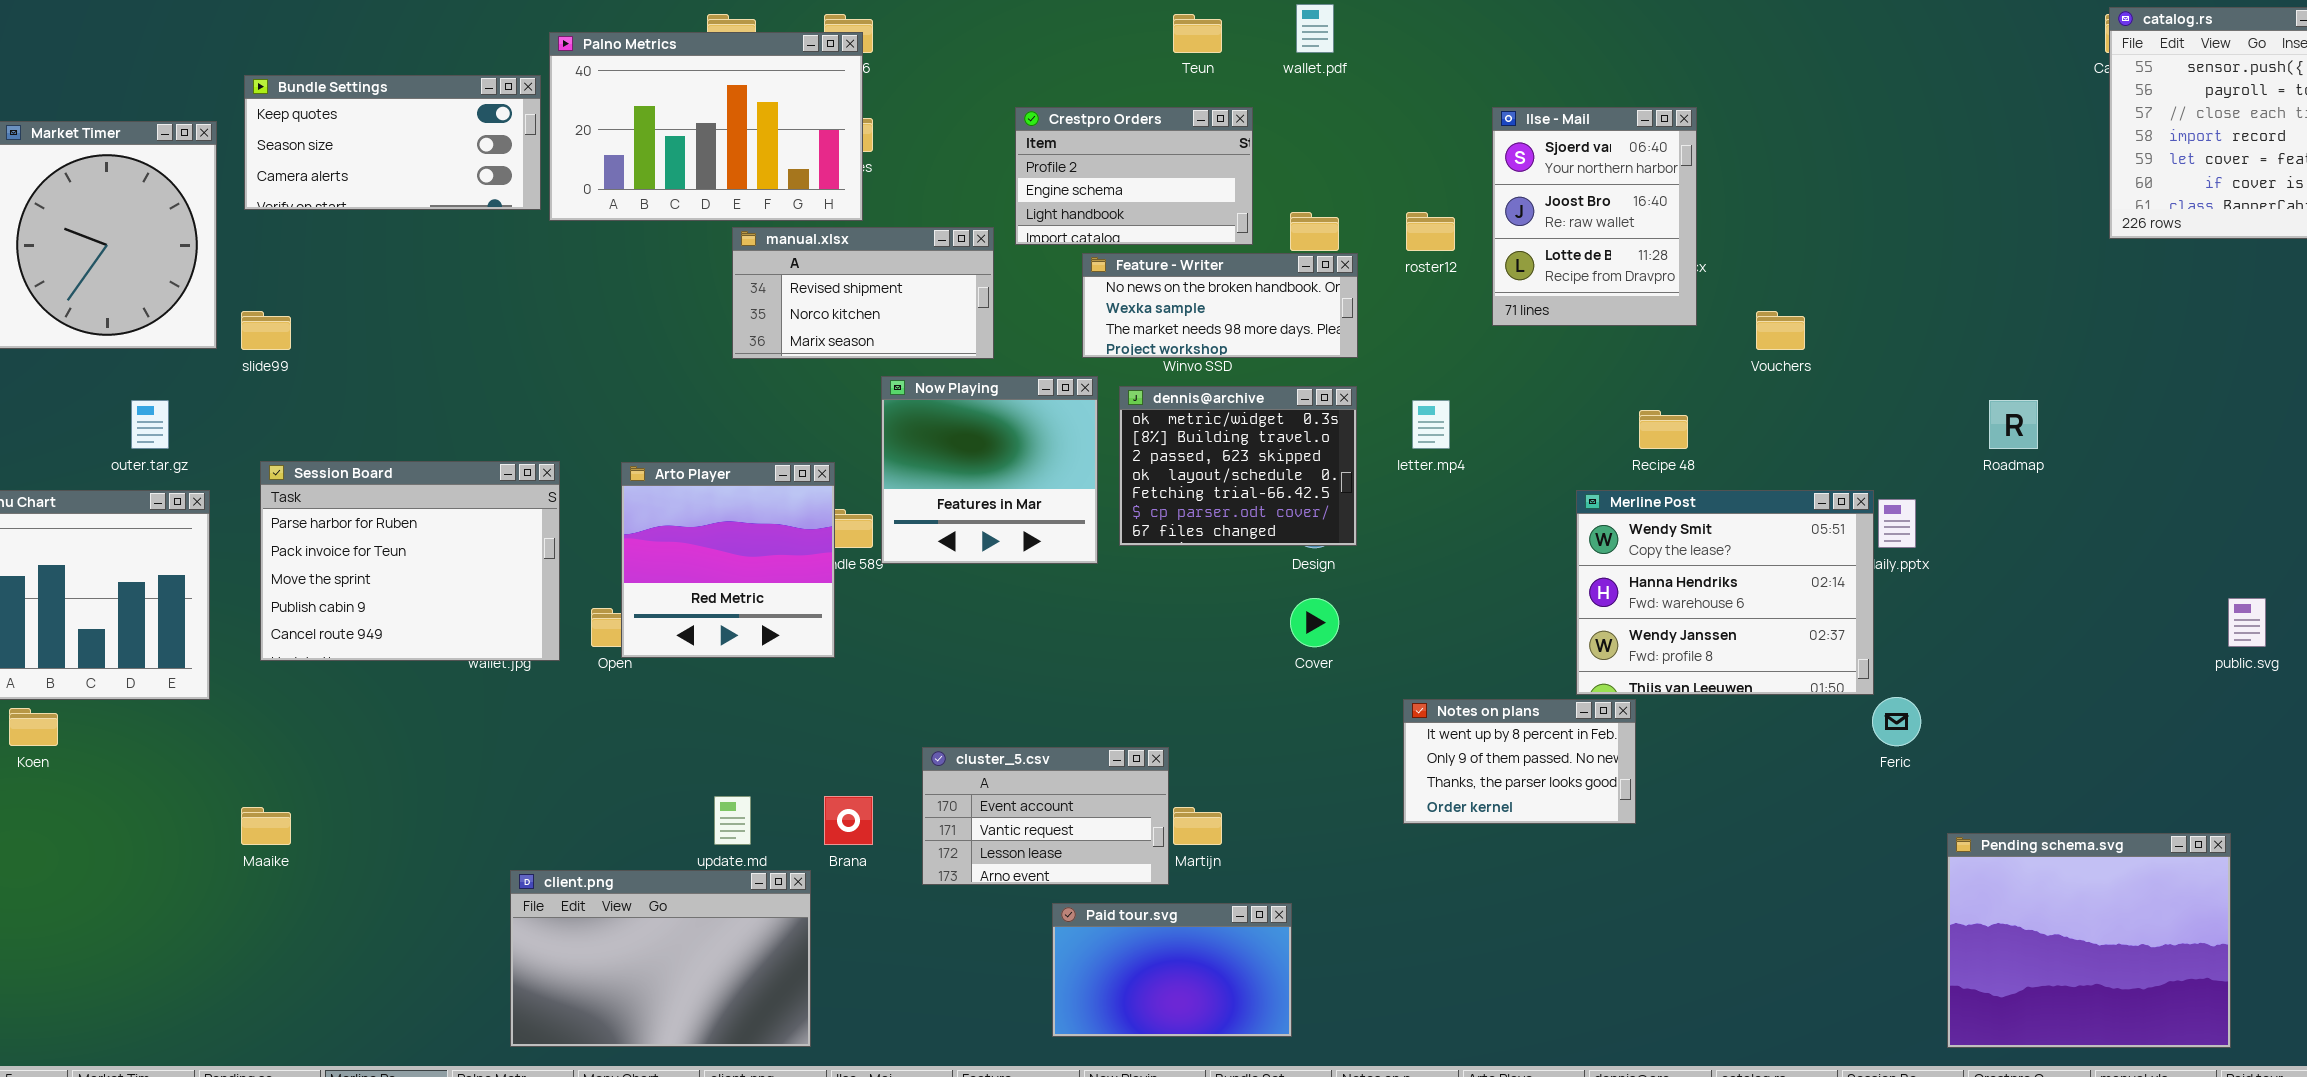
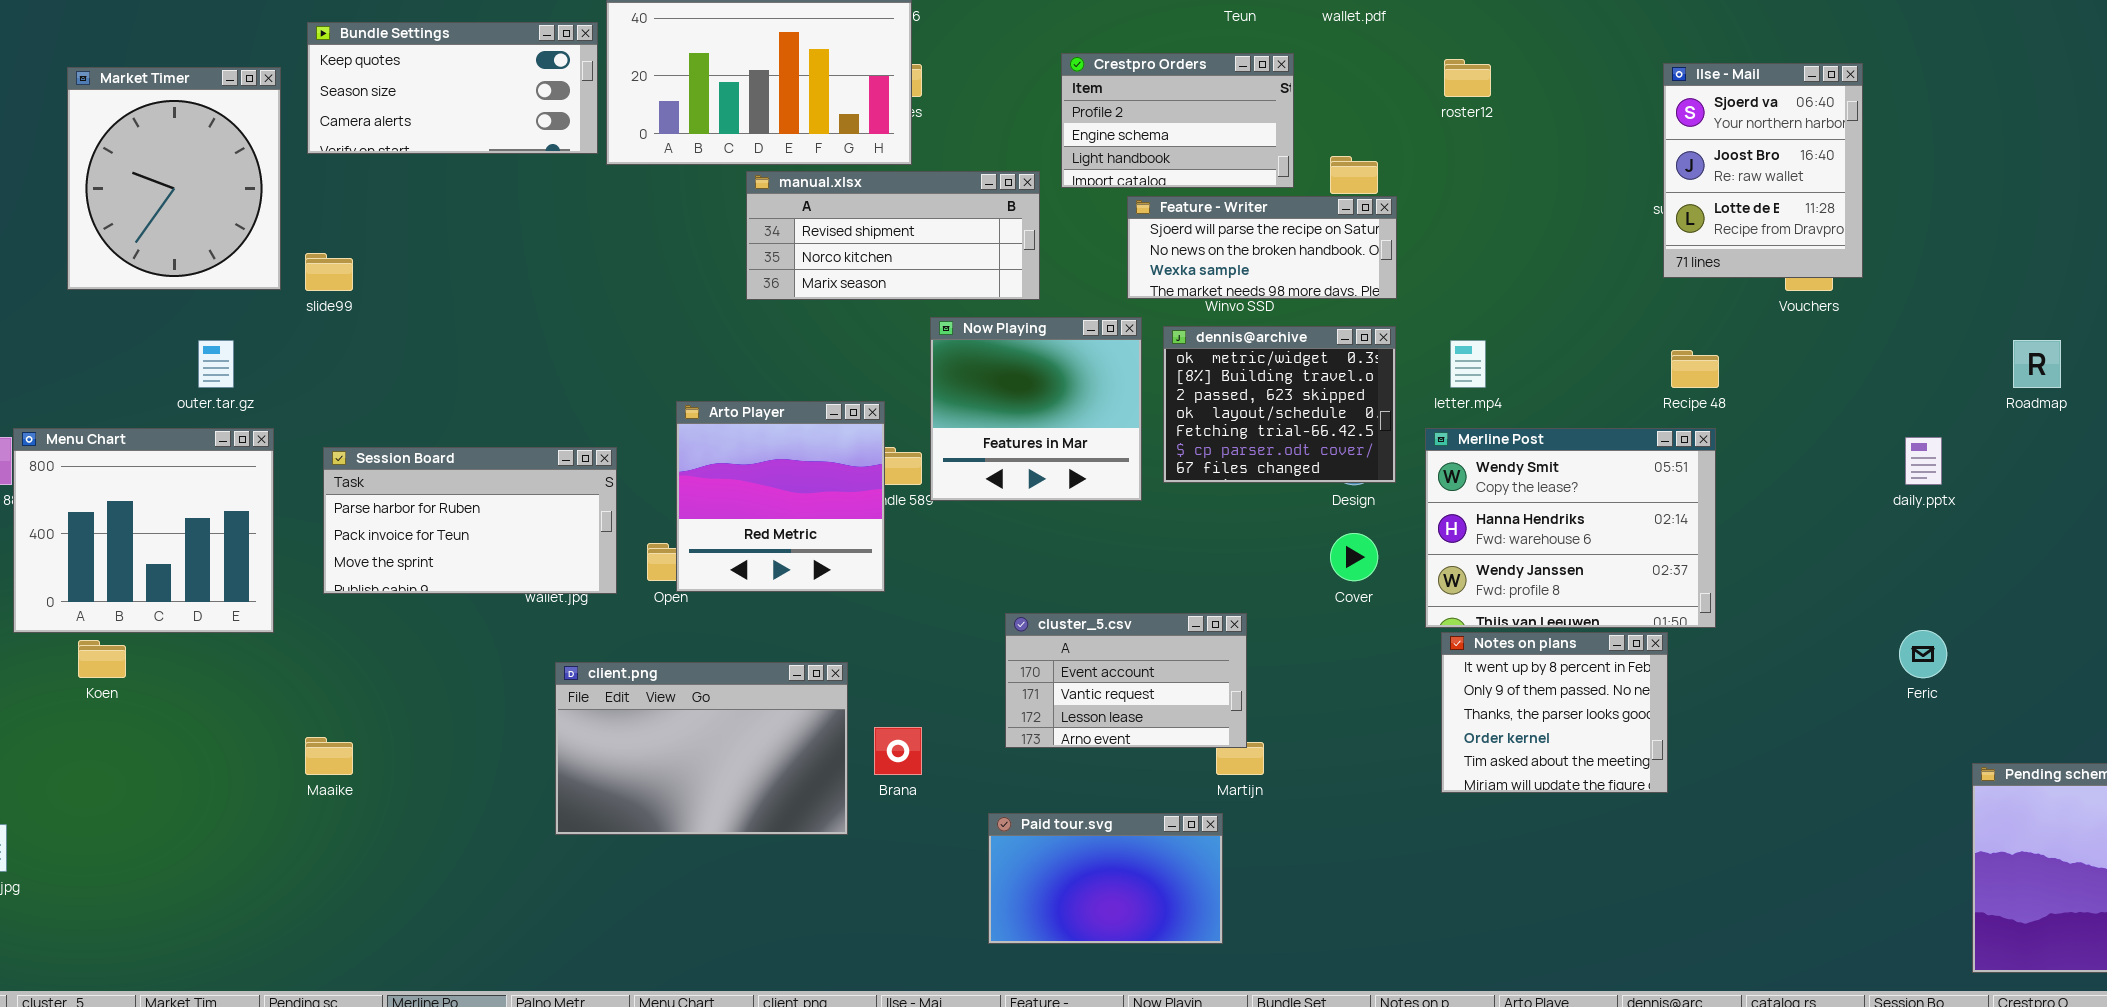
Ilse - Mail: [1492,107,1697,326] -> [1663,63,1863,278], moved
roster12: [1406,212,1455,251] -> [1444,59,1491,97], moved
manual.xlsx: [732,227,994,359] -> [746,171,1040,300], resized
Feature - Writer: [1082,253,1358,358] -> [1127,196,1397,299], scrolled up 1 row
Session Board: [260,461,560,661] -> [323,447,617,594], resized
Merline Post: [1576,490,1874,695] -> [1425,428,1716,628], moved
Notes on plans: [1403,699,1636,824] -> [1441,632,1668,793], resized
cluster_5.csv: [922,747,1169,885] -> [1005,613,1247,748], moved
client.png: [510,870,811,1047] -> [555,662,848,835], moved
Paid tour.svg: [1052,903,1292,1037] -> [988,813,1223,944], moved

